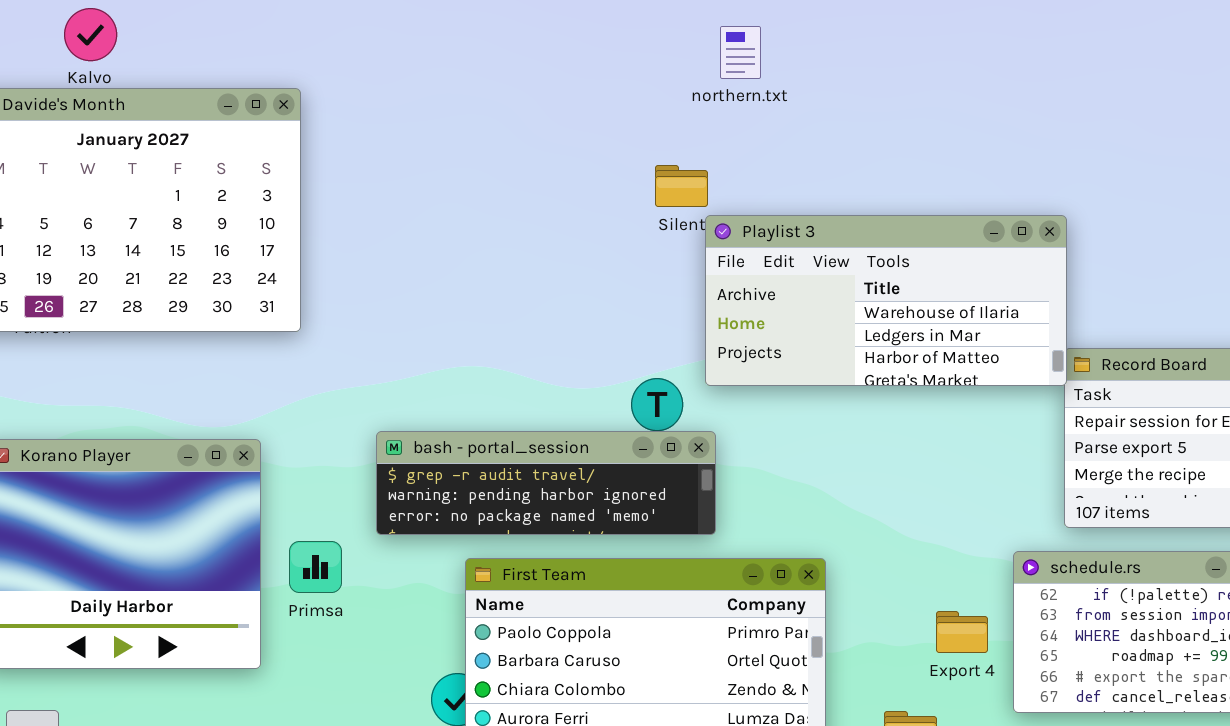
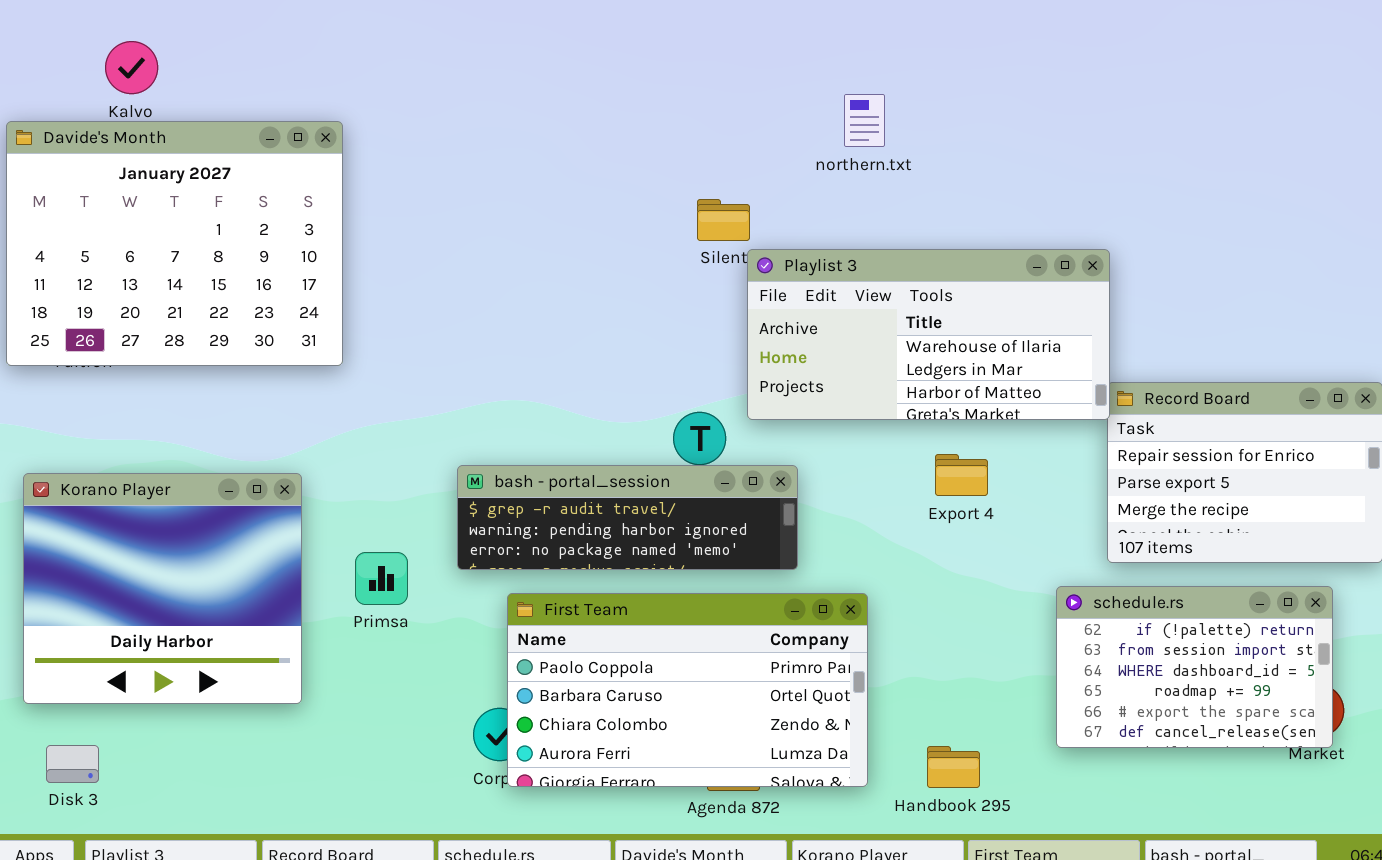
northern.txt: [720,26,761,79] -> [844,94,885,147], moved
bash - portal_session: [376,431,716,535] -> [457,465,798,570], moved
Primsa: [289,541,342,593] -> [355,552,408,605], moved
Export 4: [936,611,988,653] -> [935,454,988,496], moved

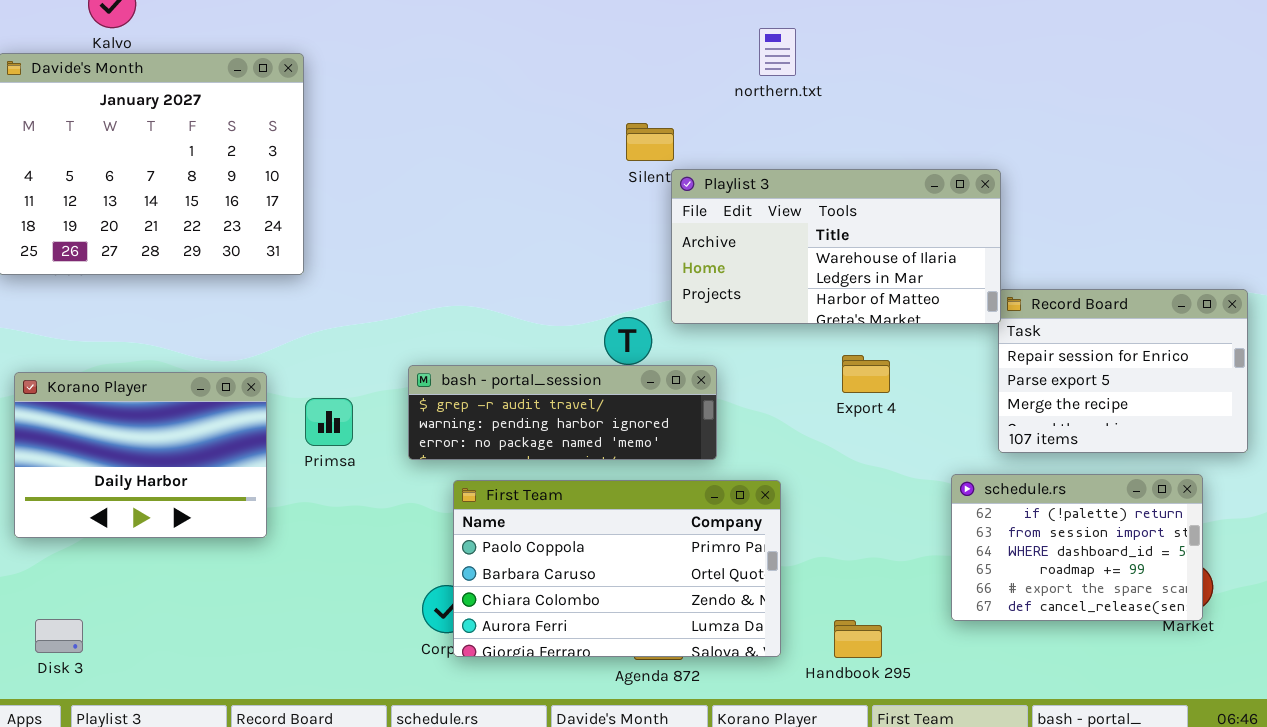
Korano Player: [23,473,302,704] -> [14,372,267,538], resized
Primsa: [355,552,408,605] -> [305,398,353,446], moved

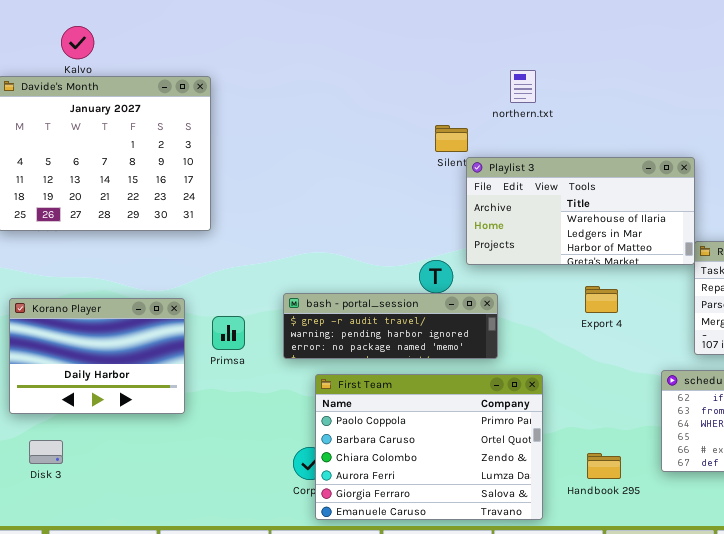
northern.txt: [759,28,796,76] -> [510,70,536,103], moved
First Team: [453,480,781,657] -> [315,374,543,520], resized
Disk 3: [35,619,83,653] -> [29,440,63,464], moved
Handbook 295: [834,620,882,658] -> [587,453,621,479], moved

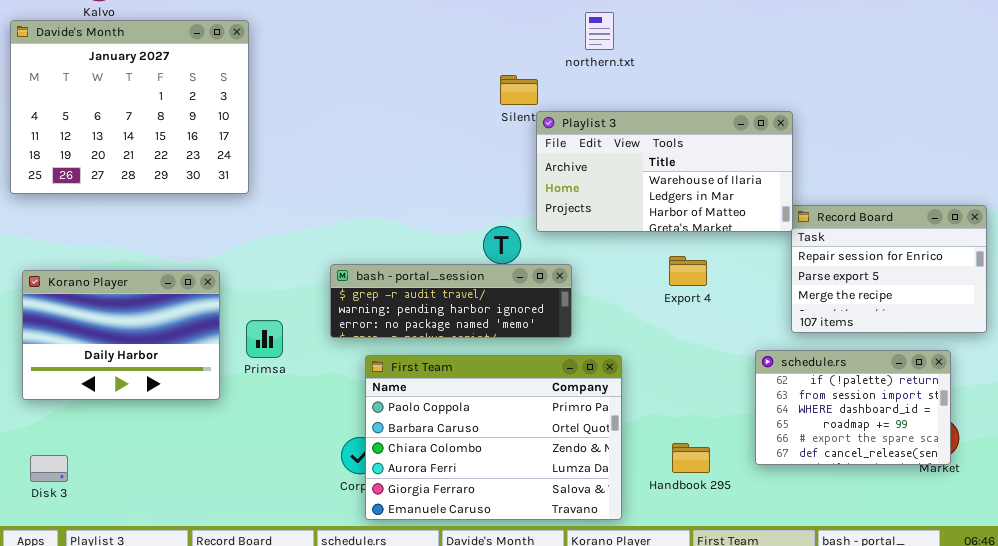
Primsa: [212,316,245,350] -> [246,320,283,358], moved
Disk 3: [29,440,63,464] -> [30,455,68,482], moved

